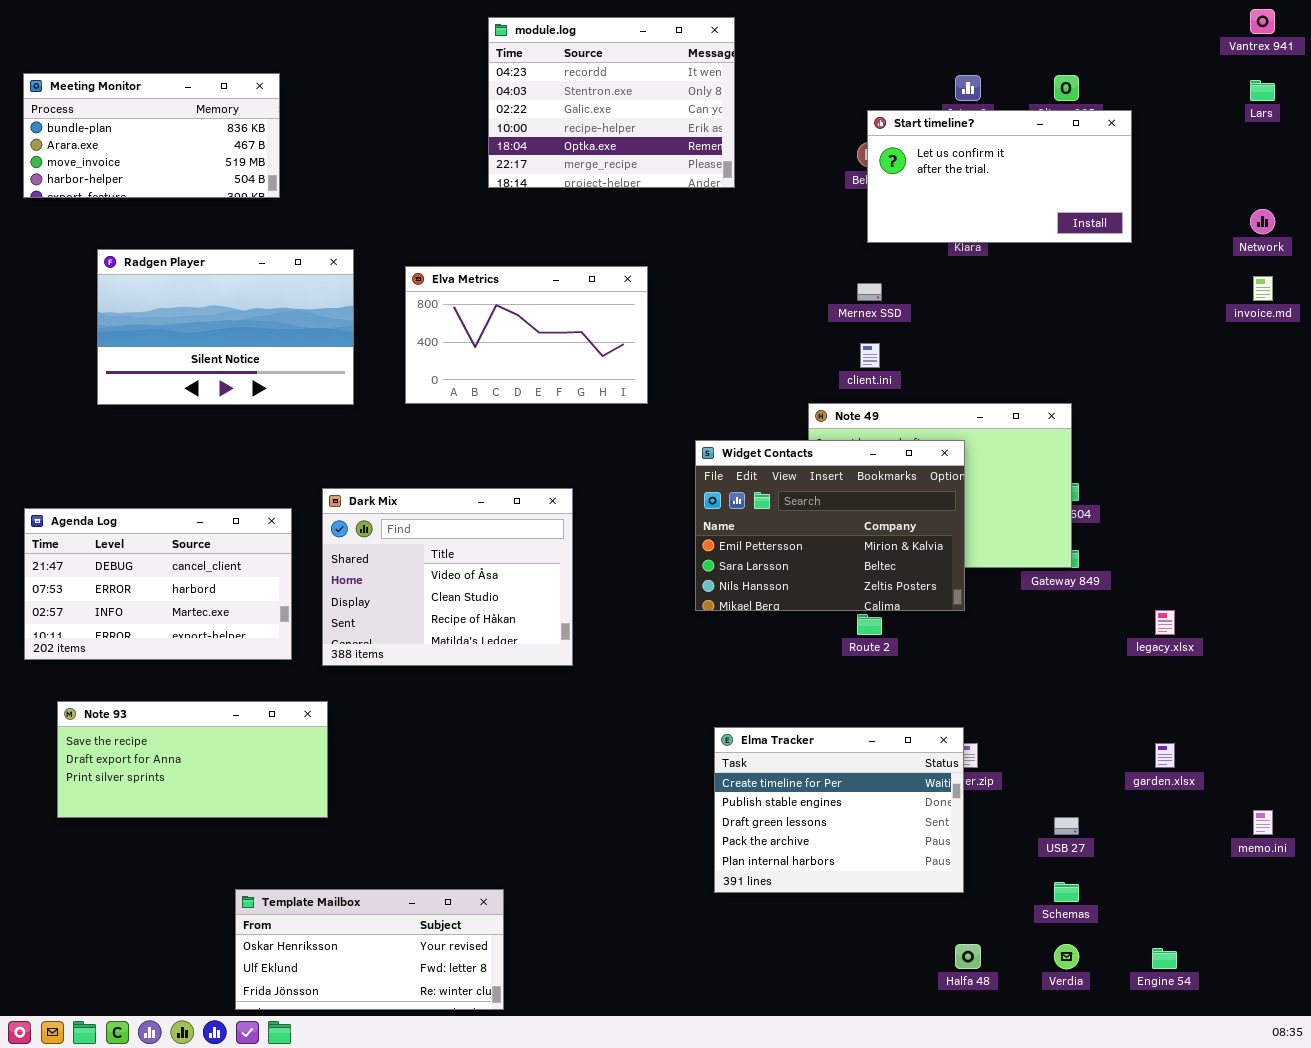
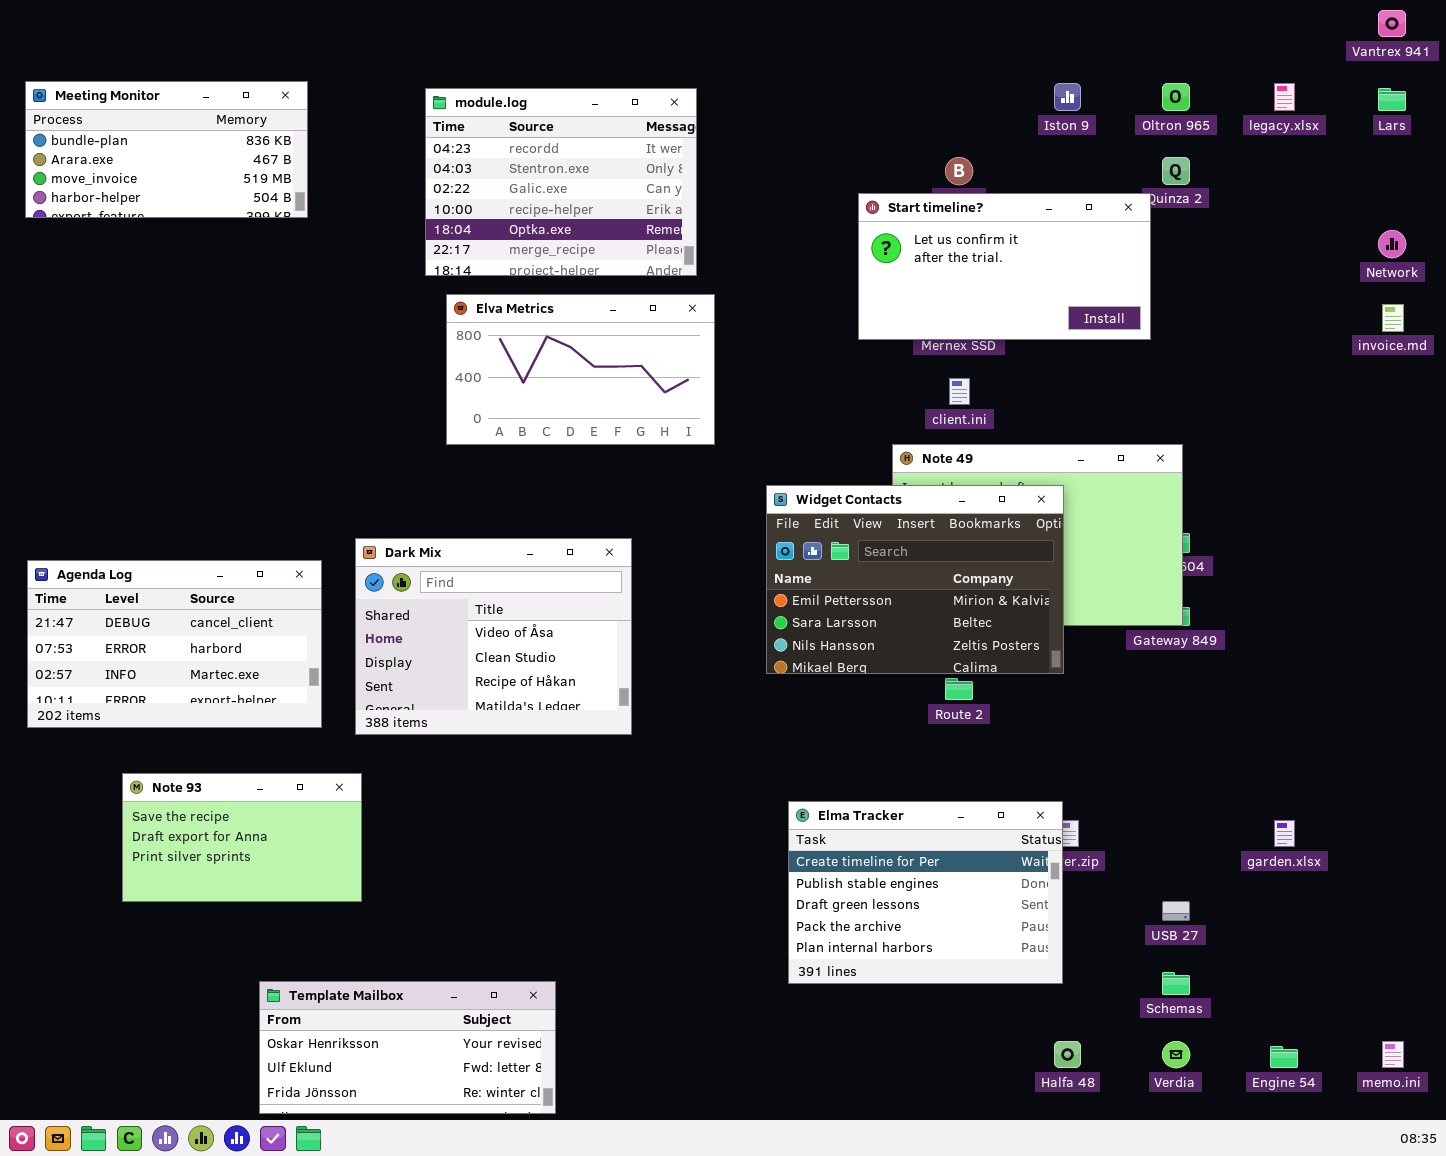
module.log: [488,17,735,188] -> [425,88,697,276], moved
Start timeline?: [867,110,1132,243] -> [858,193,1151,340], moved
Radgen Player: [97,249,354,405] -> none, closed
legacy.xlsx: [1155,610,1175,635] -> [1274,83,1295,111], moved
Note 93: [57,701,328,818] -> [122,773,362,902], resized
memo.ini: [1253,810,1273,835] -> [1382,1041,1404,1068], moved

